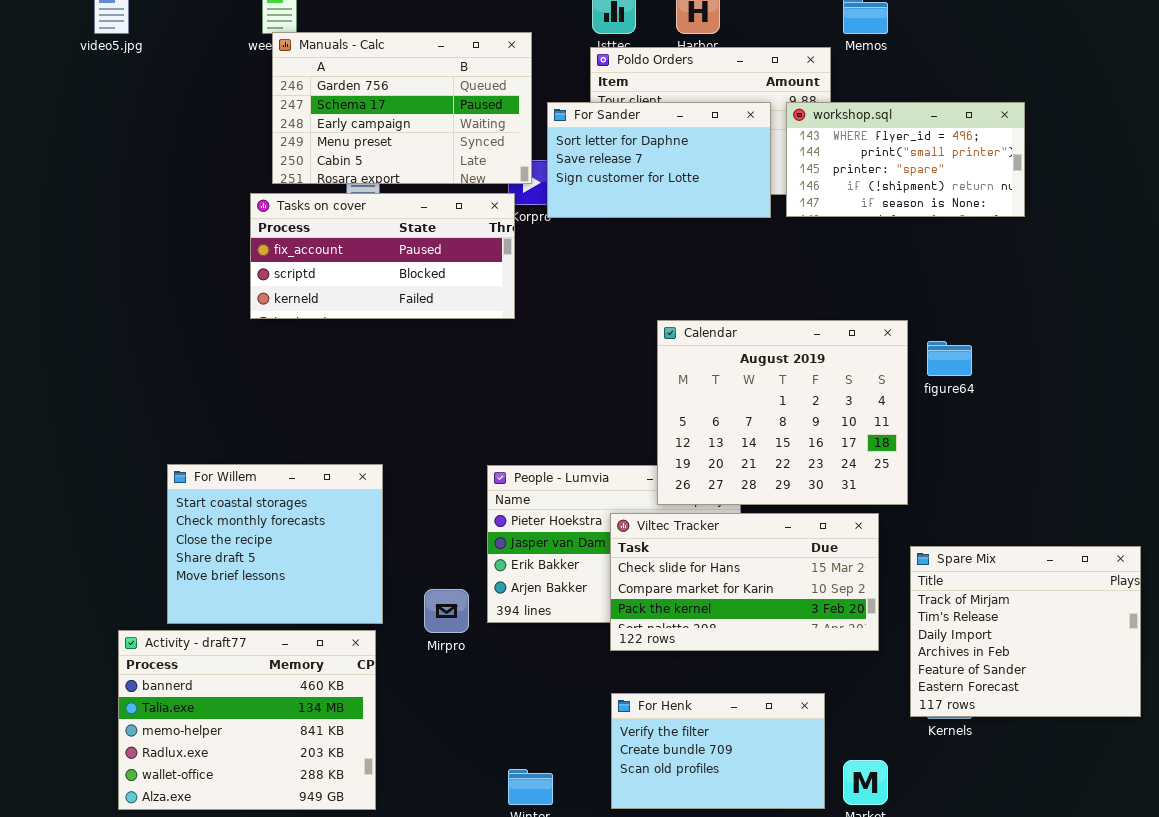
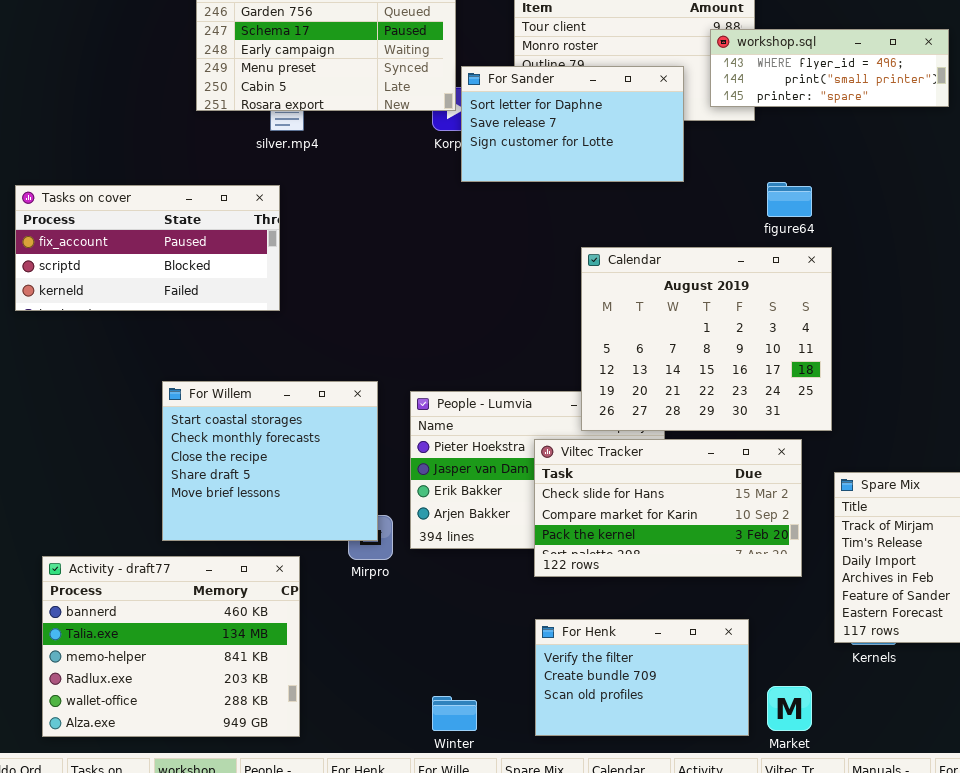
For Sander: [547,102,771,218] -> [461,66,684,182], moved
workshop.sql: [786,102,1025,217] -> [710,29,949,107], resized
Tasks on cover: [250,193,515,319] -> [15,185,280,311], moved
figure64: [927,341,972,376] -> [767,182,812,217], moved
For Willem: [167,464,383,624] -> [162,381,378,541], moved

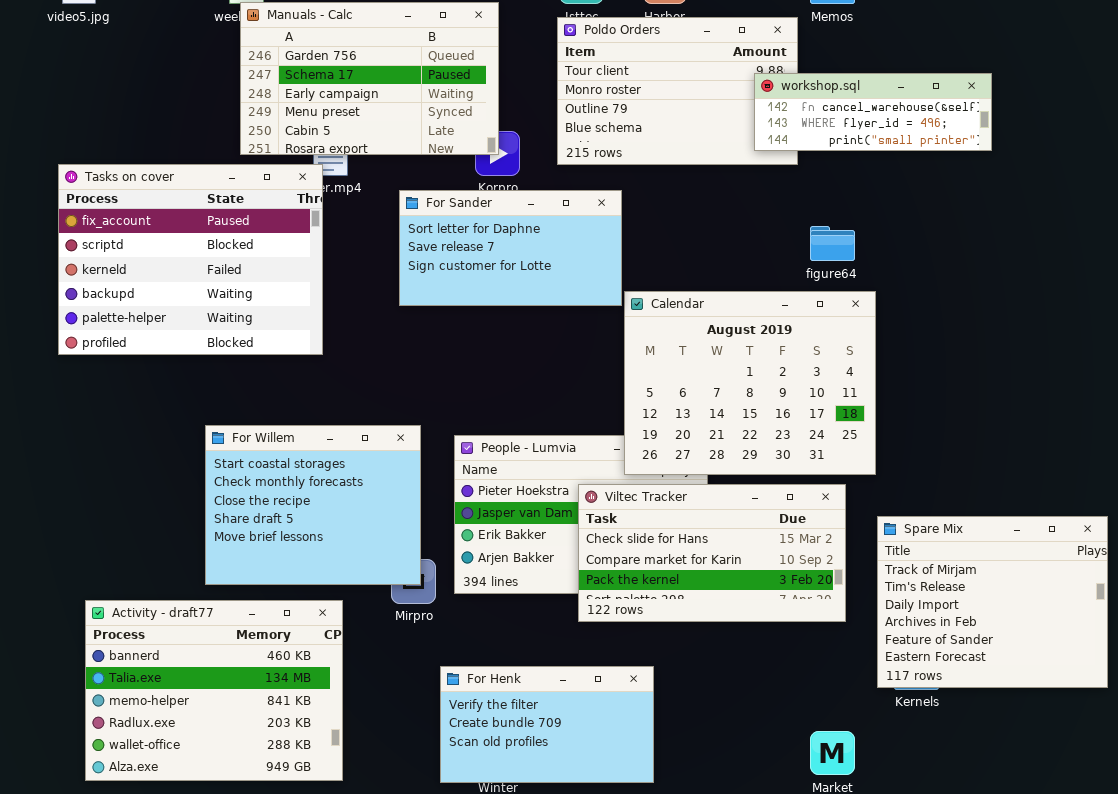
workshop.sql: [710,29,949,107] -> [754,73,992,151], scrolled up 1 row
For Sander: [461,66,684,182] -> [399,190,622,306], moved
Tasks on cover: [15,185,280,311] -> [58,164,323,355], resized
For Henk: [535,619,749,736] -> [440,666,654,783], moved

